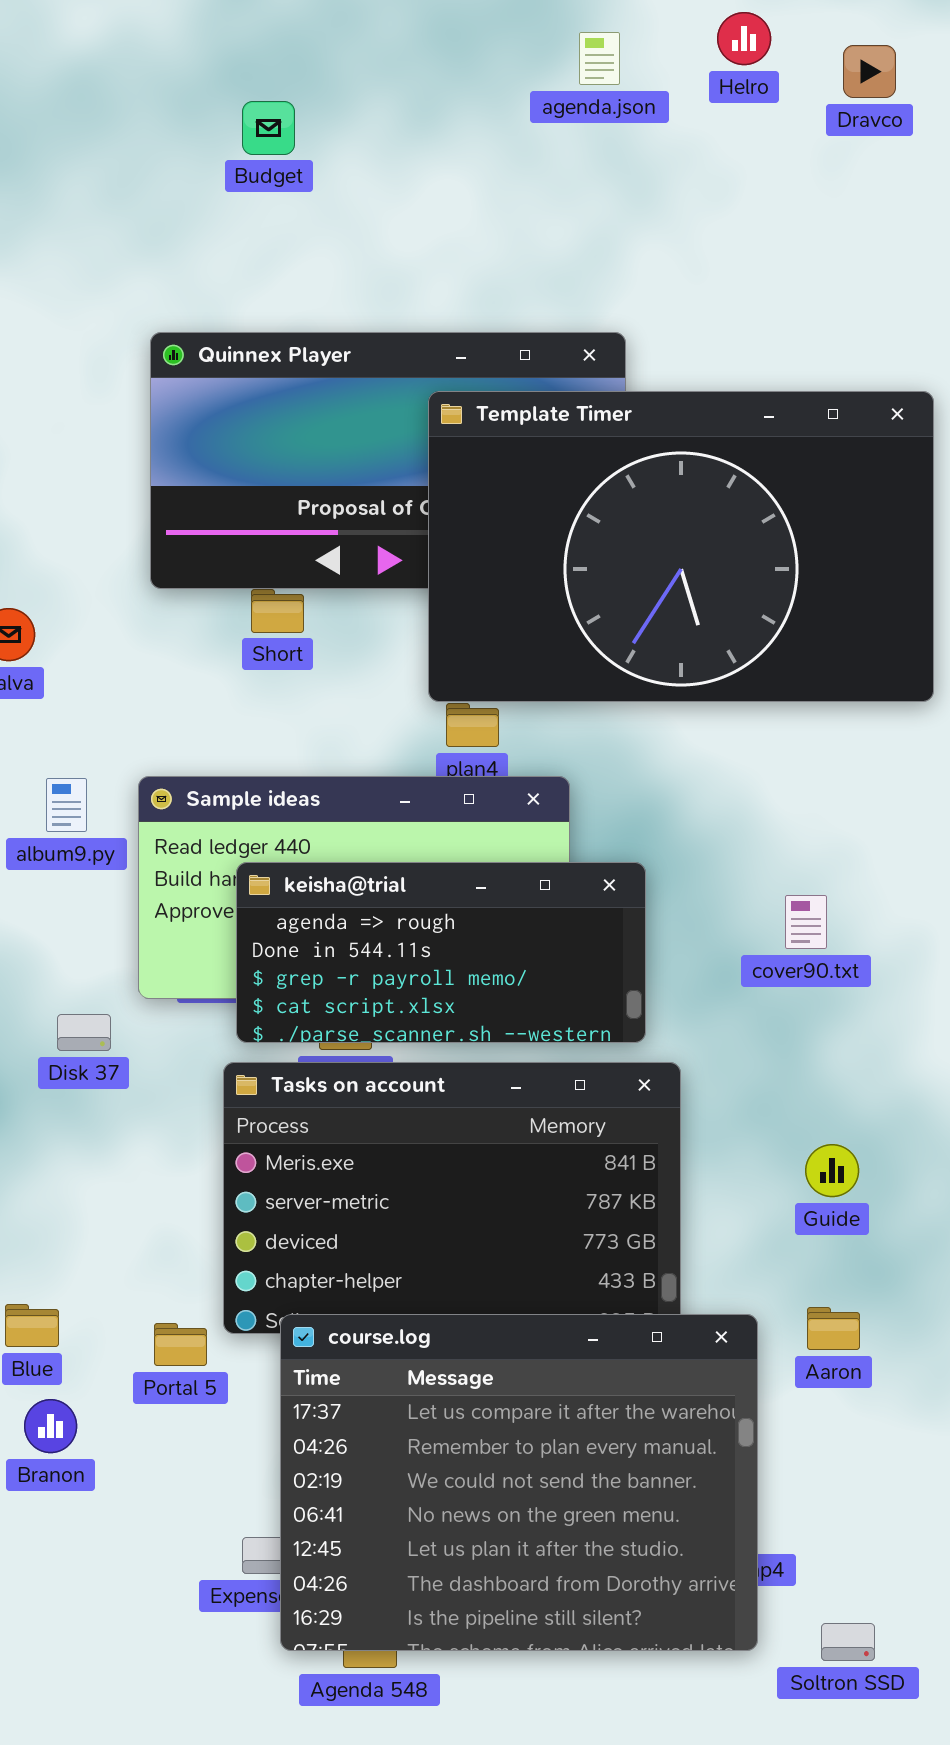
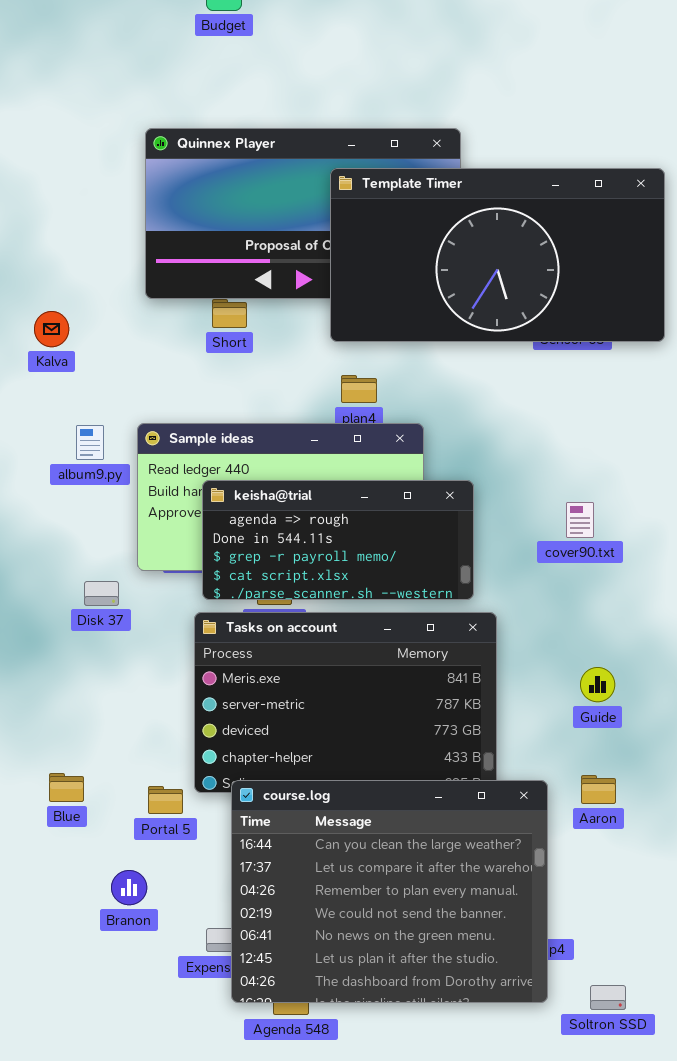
Template Timer: [428,391,934,702] -> [330,168,665,342], resized
course.log: [280,1314,758,1651] -> [231,780,548,1003], scrolled up 1 row
Branon: [24,1399,77,1453] -> [111,870,147,905], moved

